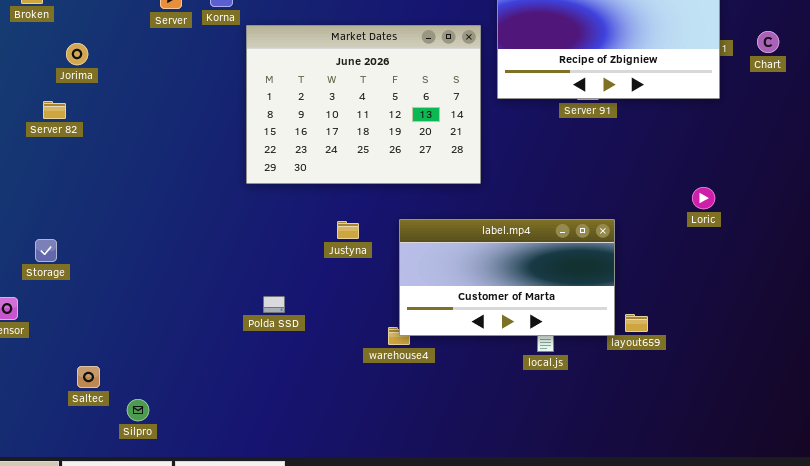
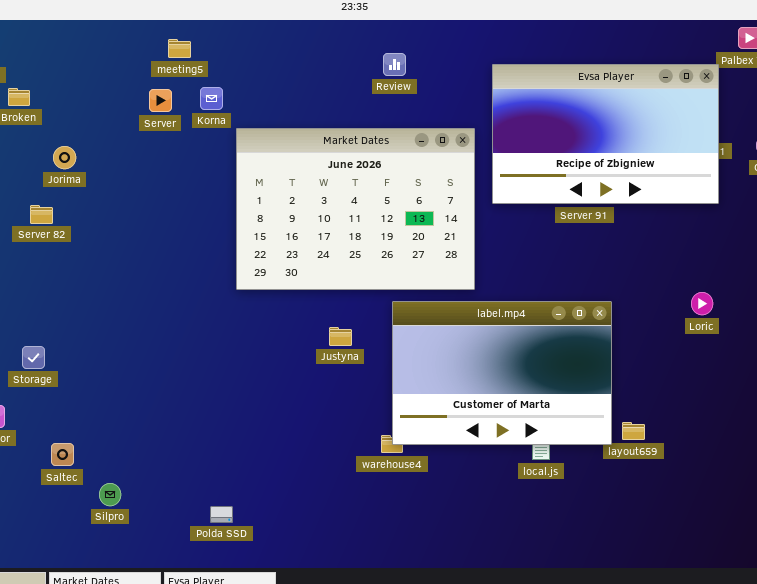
label.mp4: [399,219,615,336] -> [392,301,612,445], resized
Polda SSD: [263,296,285,313] -> [210,506,233,523], moved
Saltec: [77,366,100,388] -> [51,443,74,466], moved
Silpro: [127,399,149,421] -> [99,483,121,506], moved

